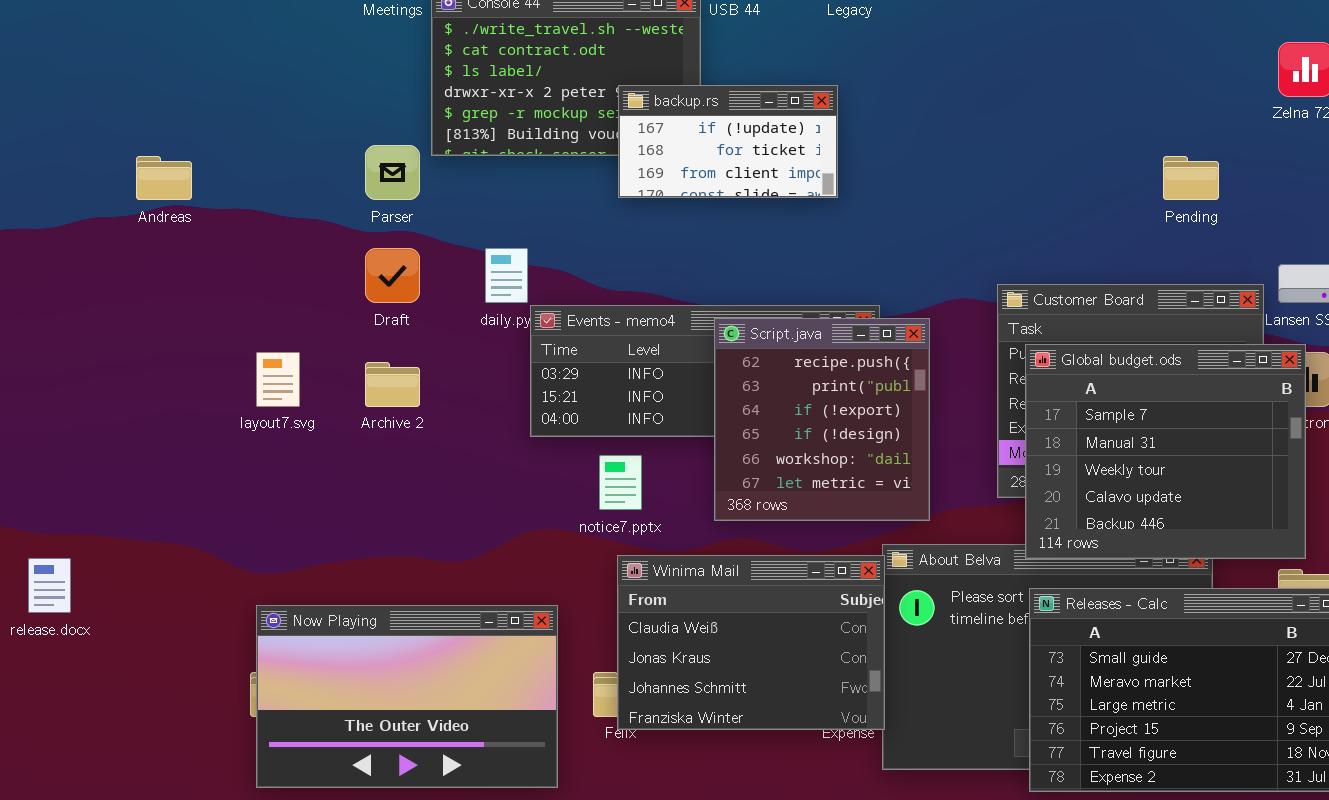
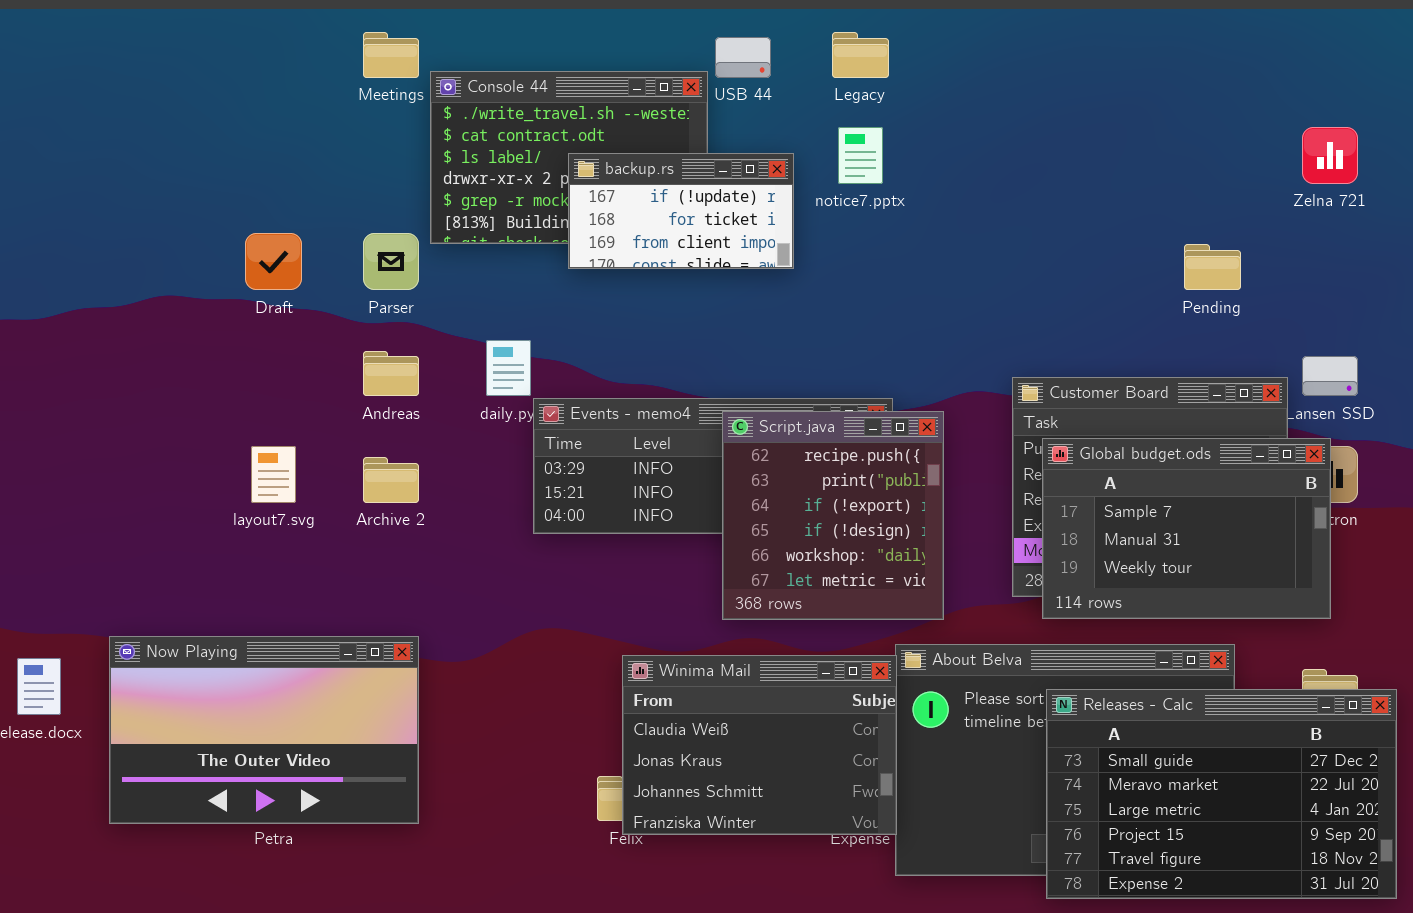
backup.rs: [618,85,838,198] -> [568,153,794,269], moved
Andreas: [136,156,192,200] -> [363,351,419,396], moved
Draft: [365,248,420,303] -> [245,233,302,290], moved
Global budget.ods: [1025,344,1306,559] -> [1042,438,1331,619], resized
notice7.pptx: [599,455,642,510] -> [838,127,883,184], moved
Now Playing: [256,605,558,788] -> [109,636,419,824], moved

